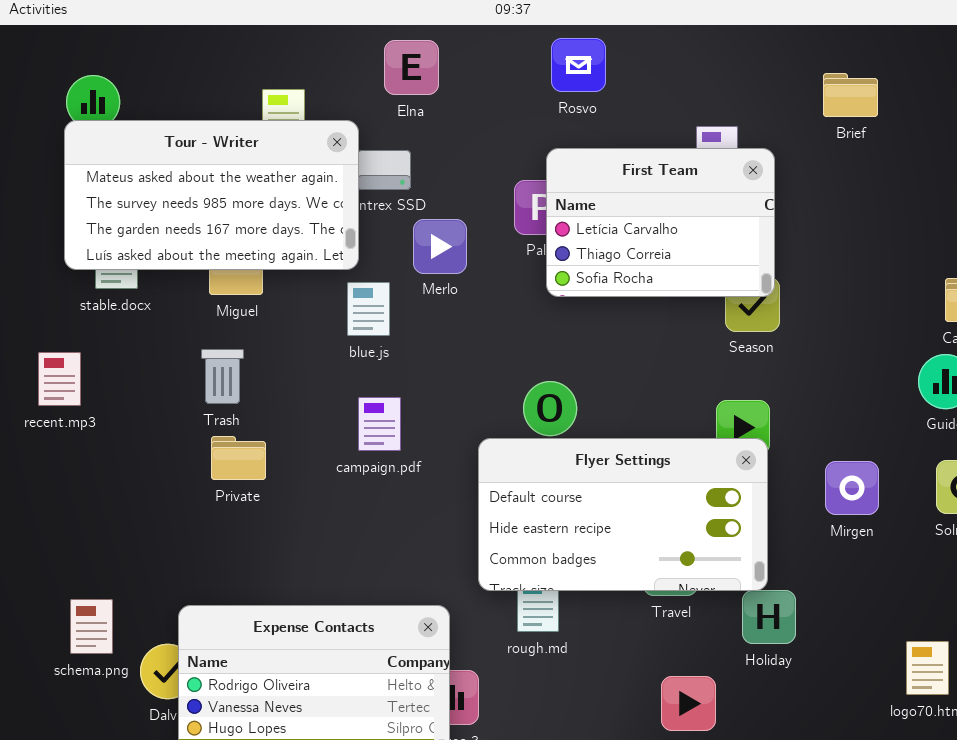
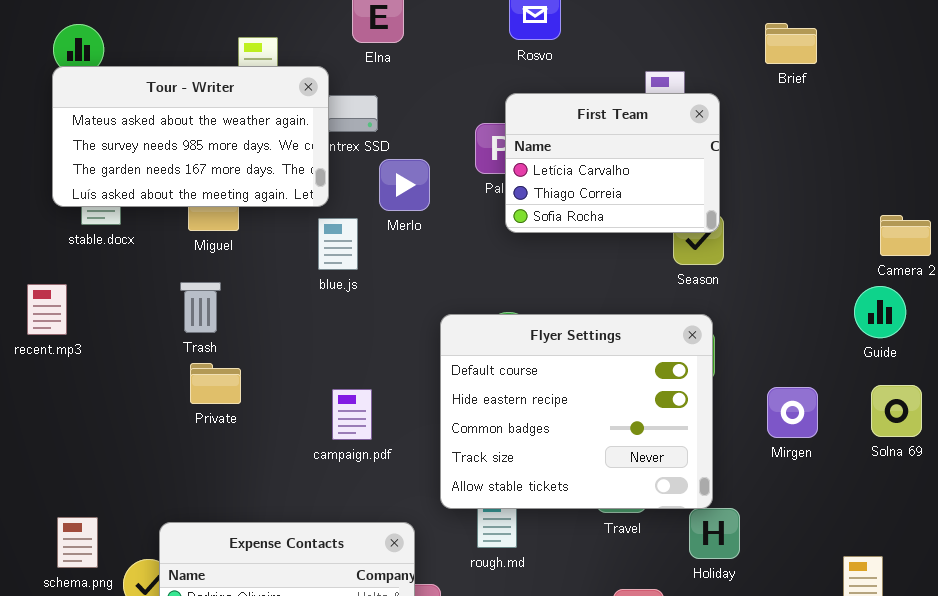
campaign.pdf: [358,397,401,451] -> [332,389,372,440], moved
Flyer Settings: [478,438,768,591] -> [440,314,713,509], resized

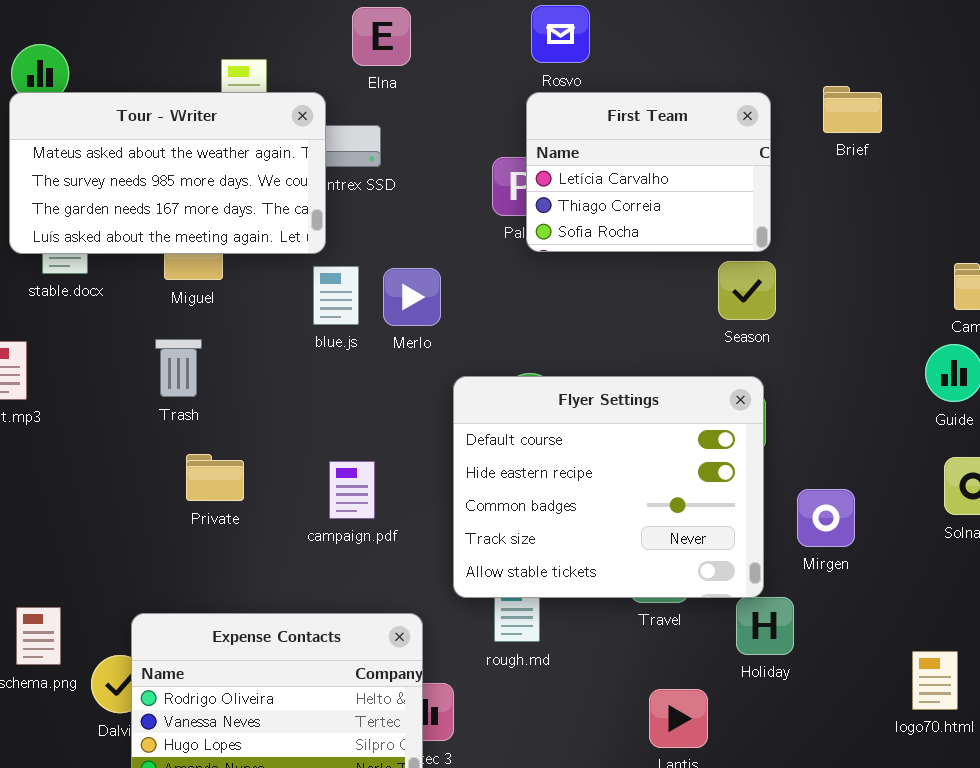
Brief: [765,23,817,64] -> [823,86,882,133], moved
First Team: [505,93,720,233] -> [526,92,771,252], moved
Merlo: [379,159,430,211] -> [383,268,441,326], moved
Private: [190,363,241,404] -> [186,454,244,501], moved
Mirgen: [767,387,818,438] -> [797,489,855,547], moved

